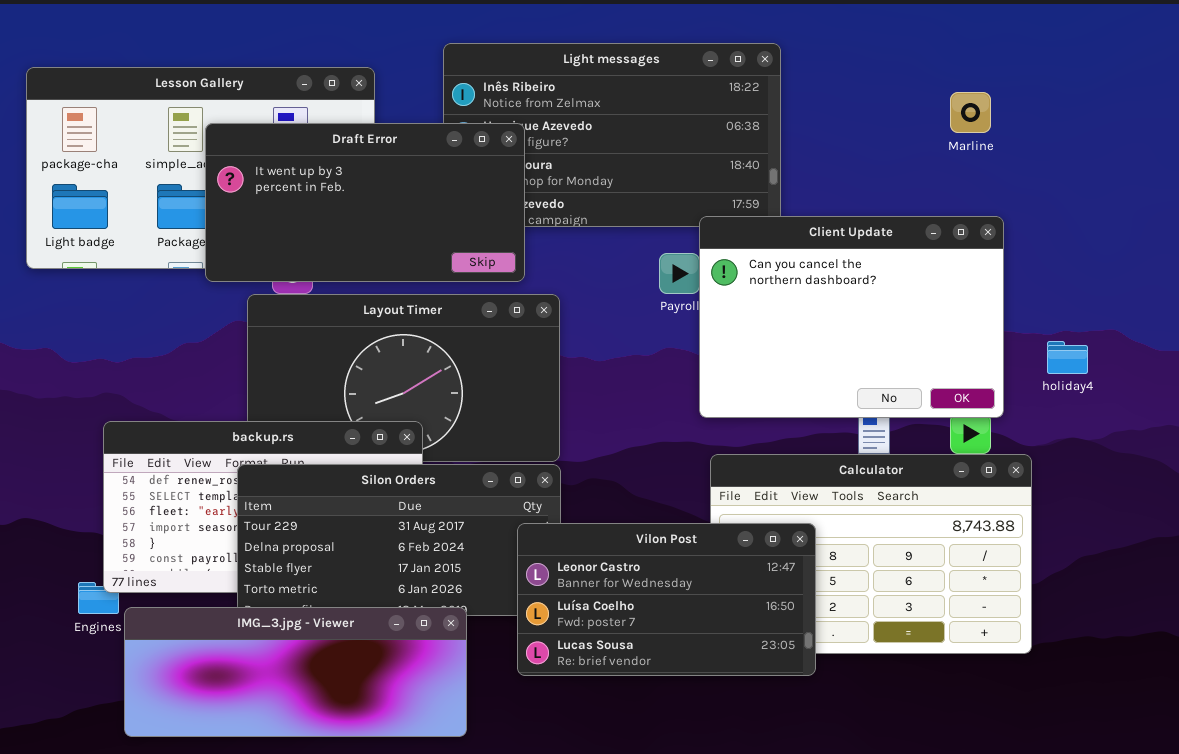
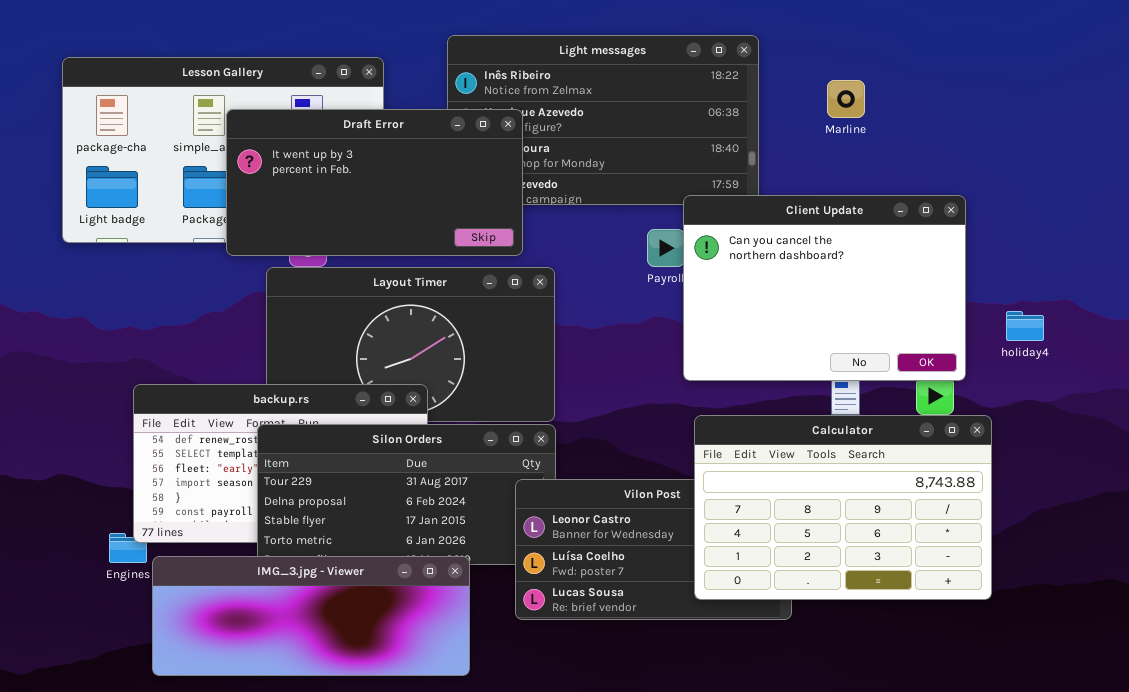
Marline: [950,92,991,133] -> [827,80,865,118], moved
Calculator: [710,454,1032,654] -> [694,415,992,600], raised

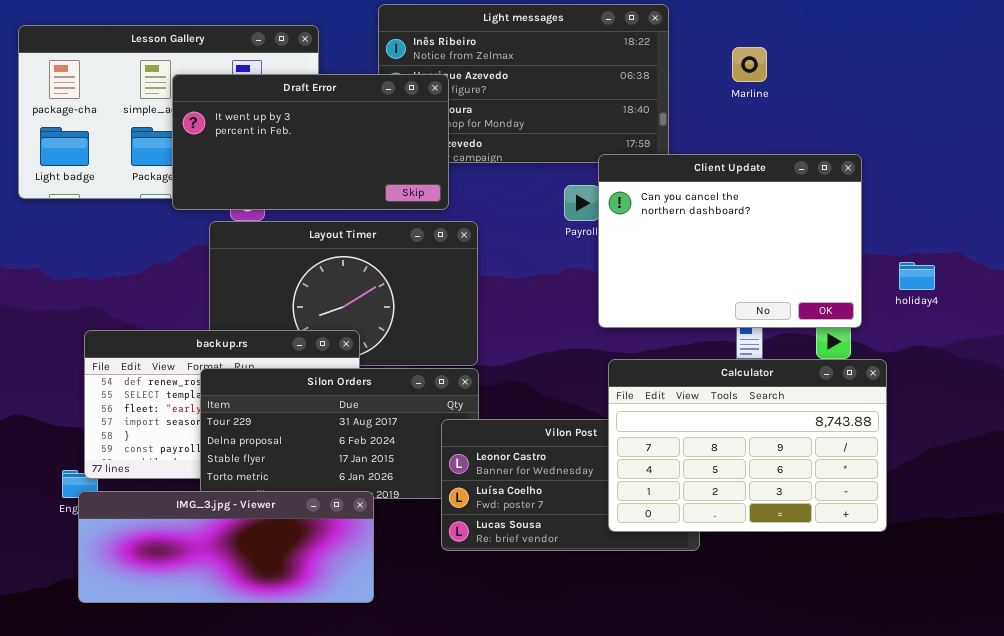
IMG_3.jpg - Viewer: [152,556,470,676] -> [78,491,374,603], moved

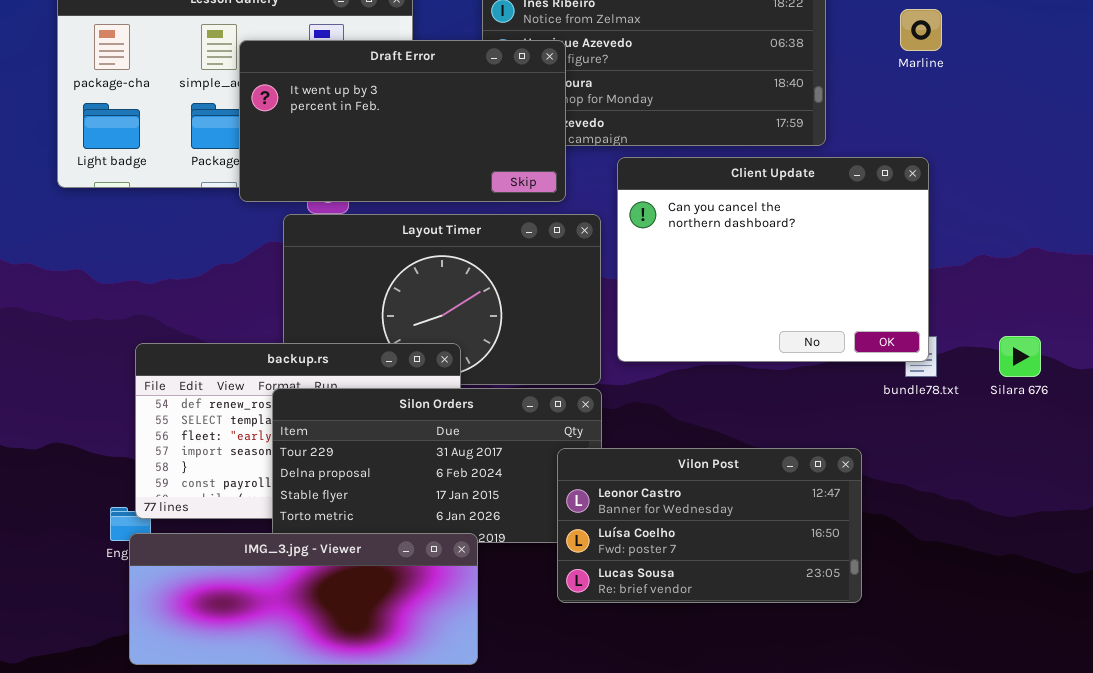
Client Update: [598,154,862,328] -> [617,157,929,362], moved
Calculator: [608,359,887,532] -> none, closed

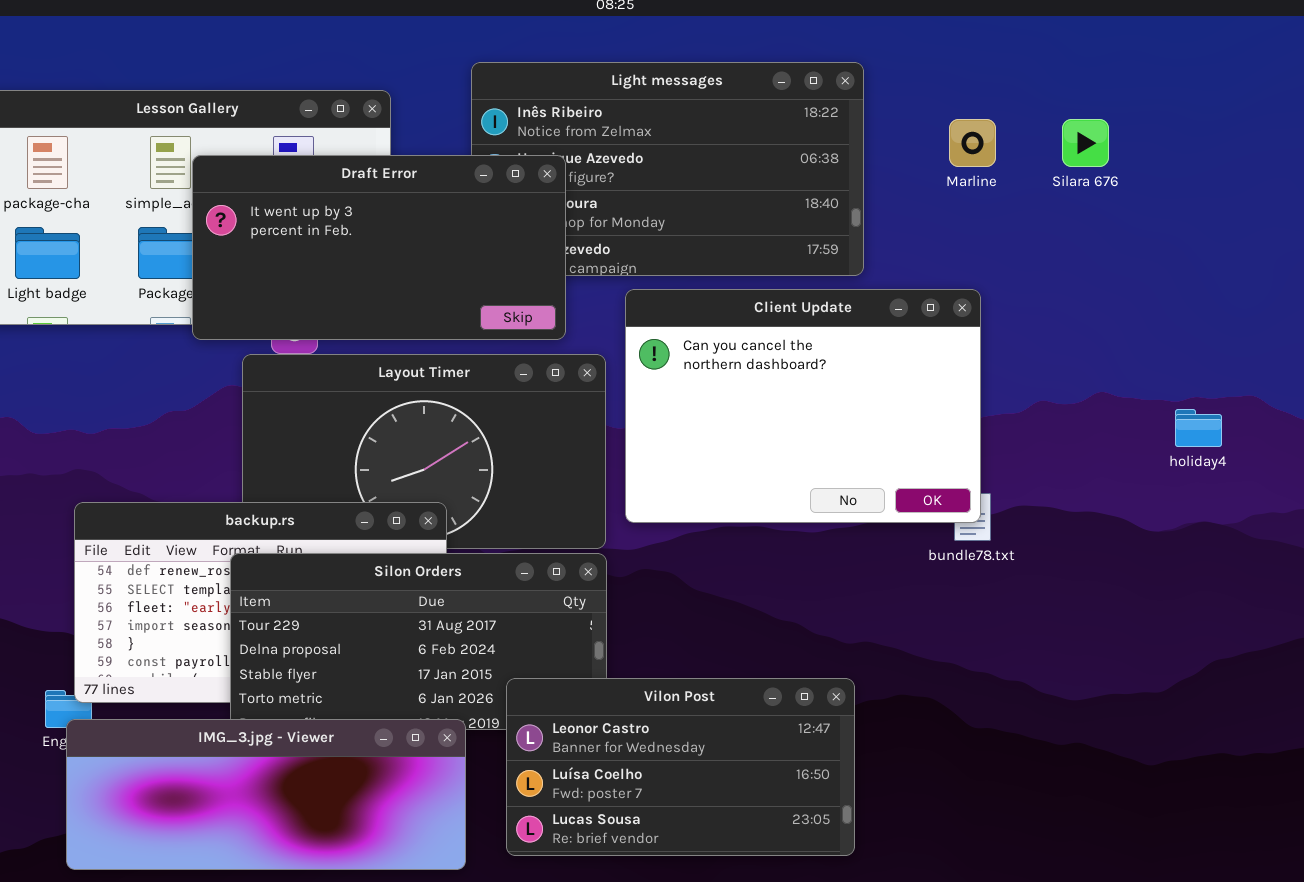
Silara 676: [999,336,1041,377] -> [1062,119,1109,167], moved
Vilon Post: [557,448,862,603] -> [506,678,855,856], moved

